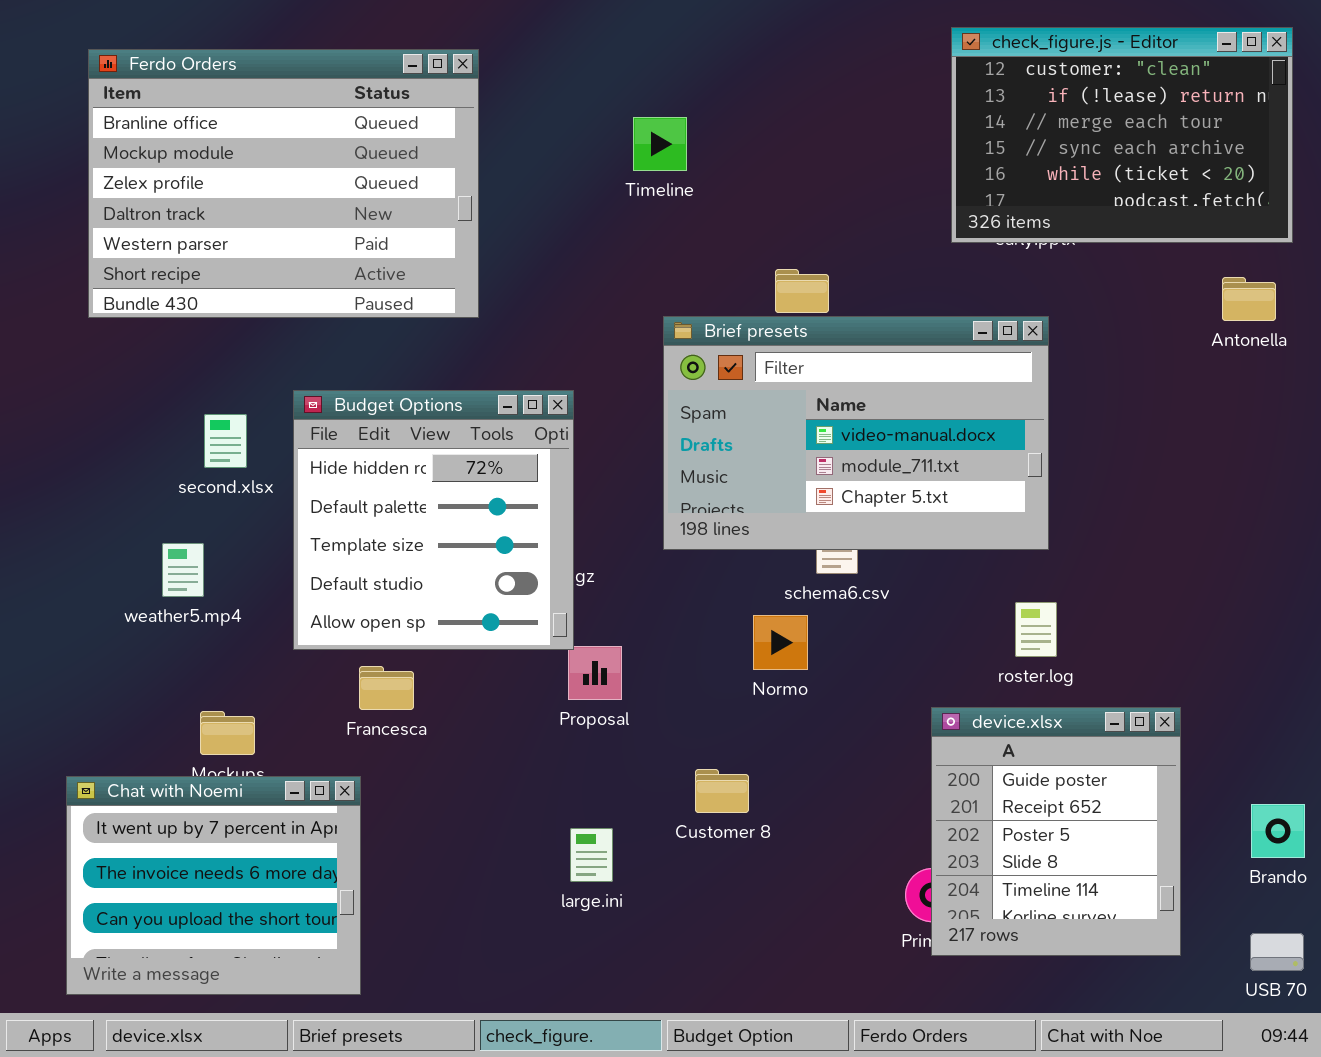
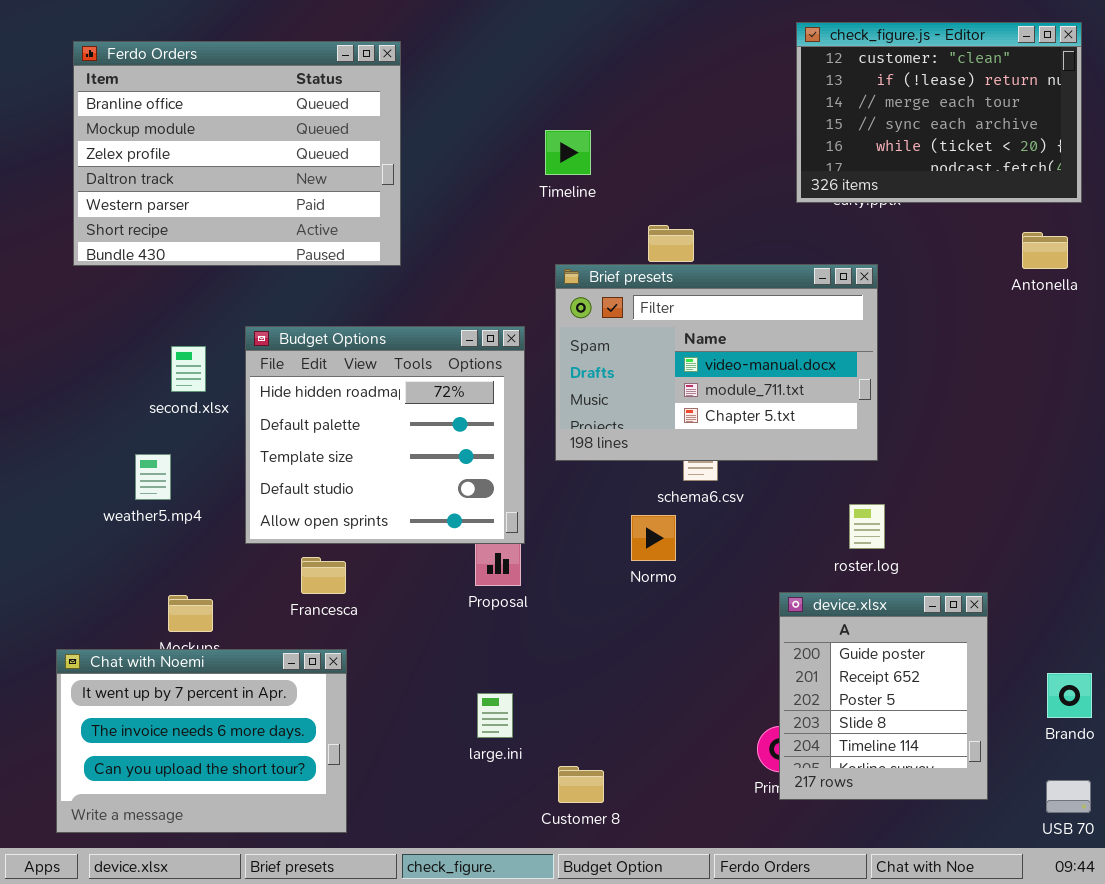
Timeline: [633,117,687,171] -> [545,130,591,175], moved
Budget Options: [293,390,574,650] -> [245,326,525,544], resized
Customer 8: [695,769,749,813] -> [558,766,604,803], moved
Chat with Noemi: [66,776,361,995] -> [56,649,347,833], resized

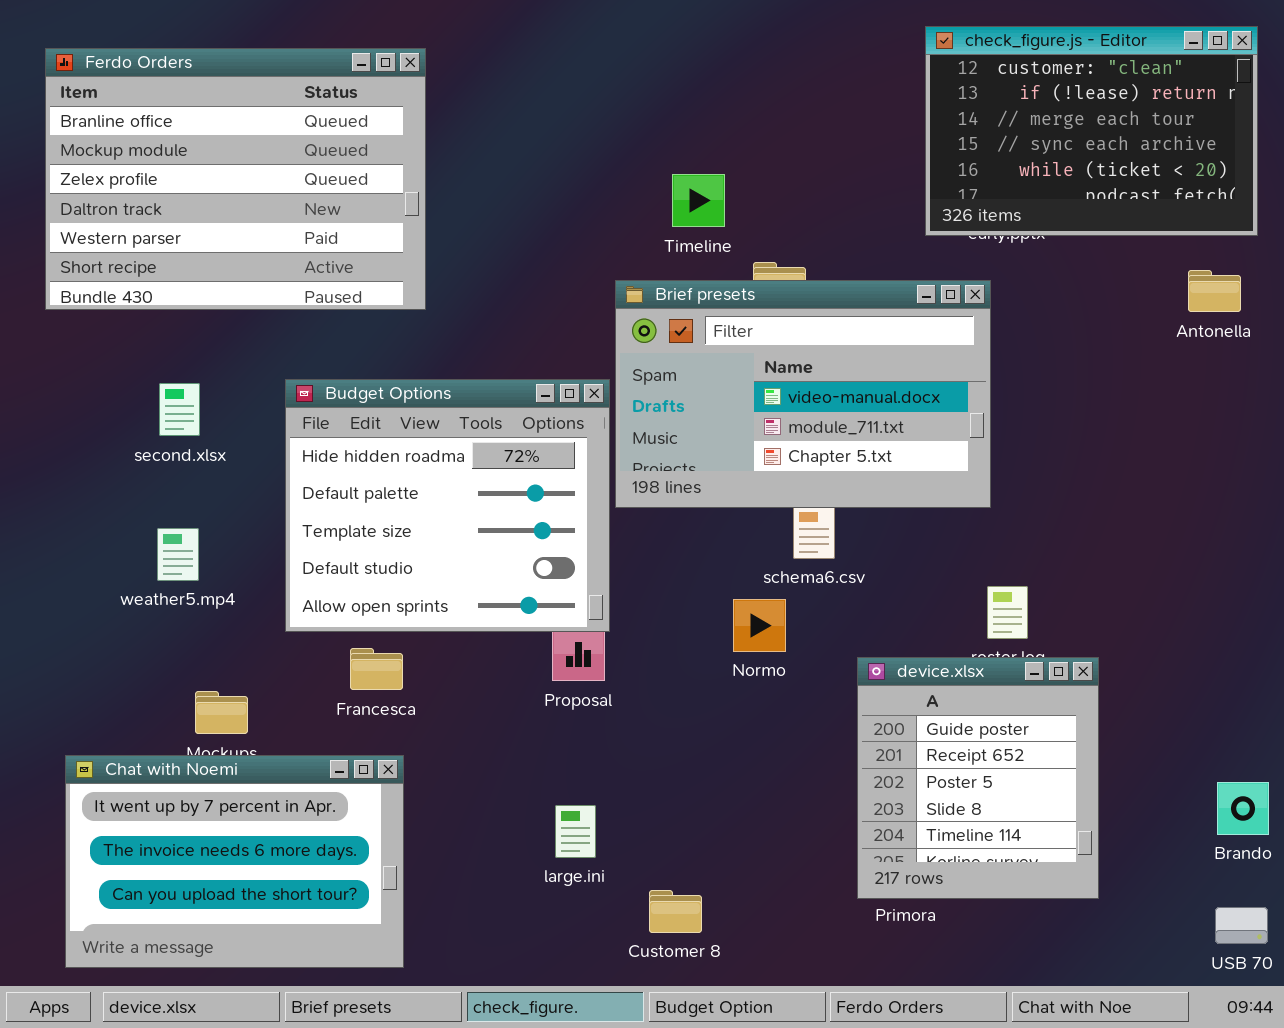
Ferdo Orders: [73,41,401,266] -> [45,48,426,310], moved
Timeline: [545,130,591,175] -> [672,174,725,227], moved
Brief presets: [555,264,878,461] -> [615,280,991,508], moved
second.xlsx: [171,346,206,392] -> [159,383,200,436], moved
device.xlsx: [779,592,988,800] -> [857,657,1099,899], moved

